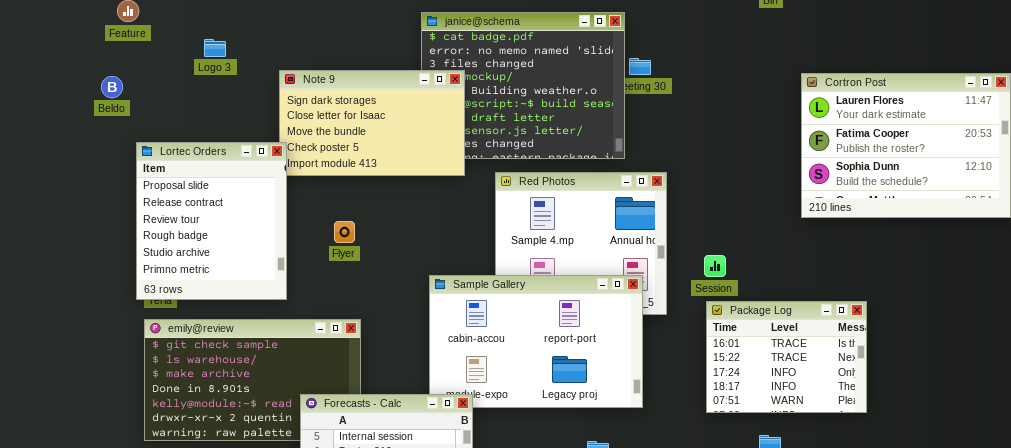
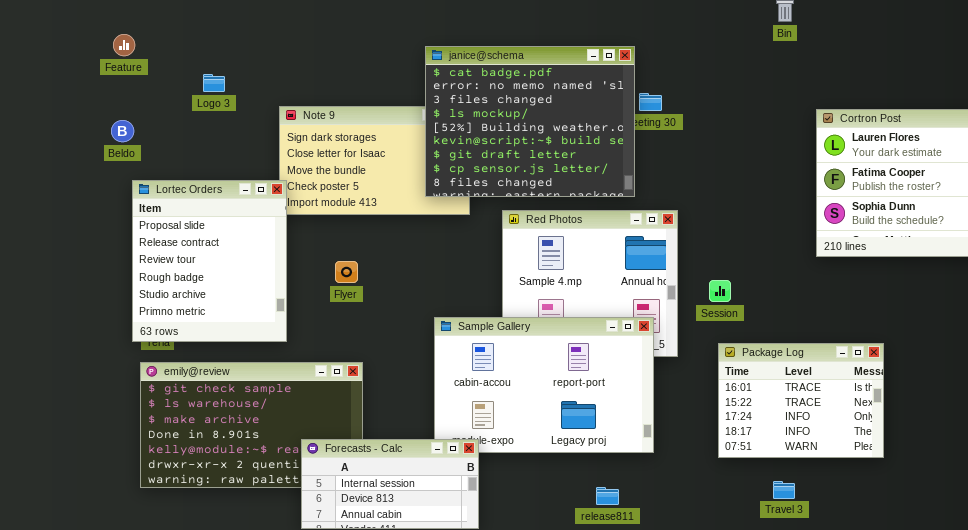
janice@schema: [421,12,625,159] -> [425,46,635,197], raised
Beldo: [101,76,123,98] -> [111,120,134,142], moved
Session: [704,255,726,277] -> [709,280,731,302], moved

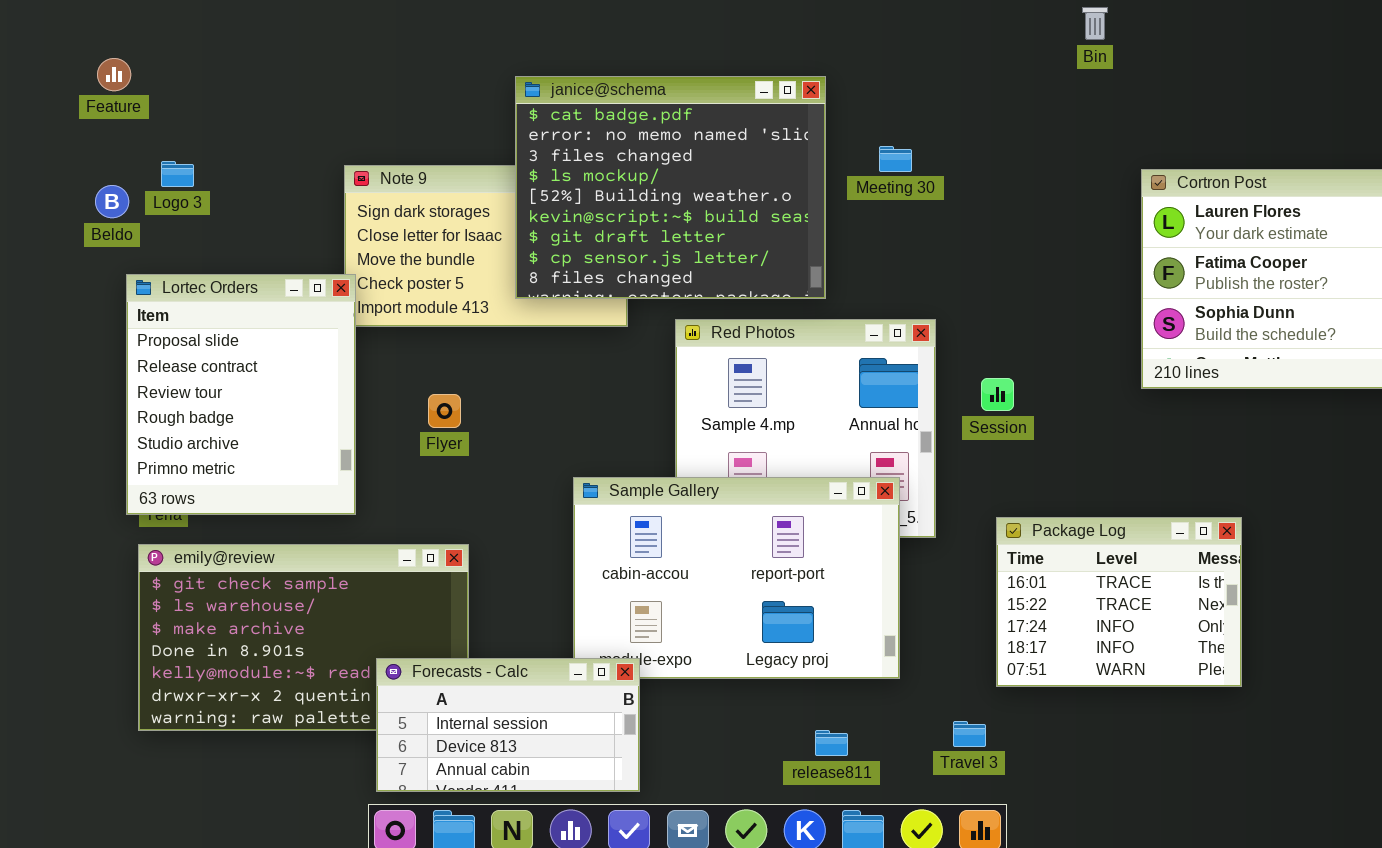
janice@schema: [425,46,635,197] -> [515,76,826,299], moved
Logo 3: [203,74,225,92] -> [161,161,194,187], moved
Session: [709,280,731,302] -> [981,378,1014,411], moved
Travel 3: [773,481,795,499] -> [953,721,986,747], moved

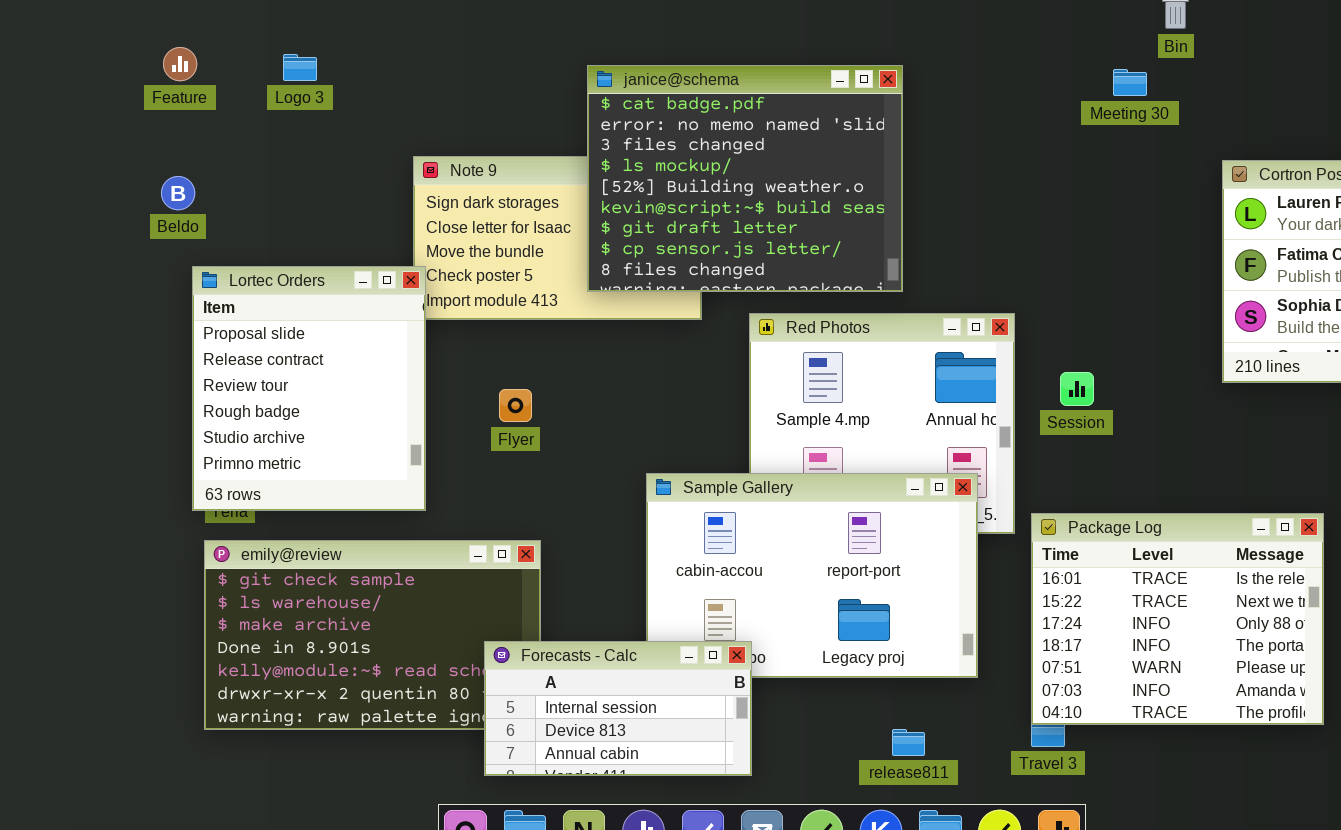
Meeting 30: [879,146,912,172] -> [1113,69,1147,96], moved
Logo 3: [161,161,194,187] -> [283,54,317,81], moved
Package Log: [996,517,1242,687] -> [1031,513,1324,725], resized
Forecasts - Calc: [376,658,640,792] -> [484,641,752,776], moved

